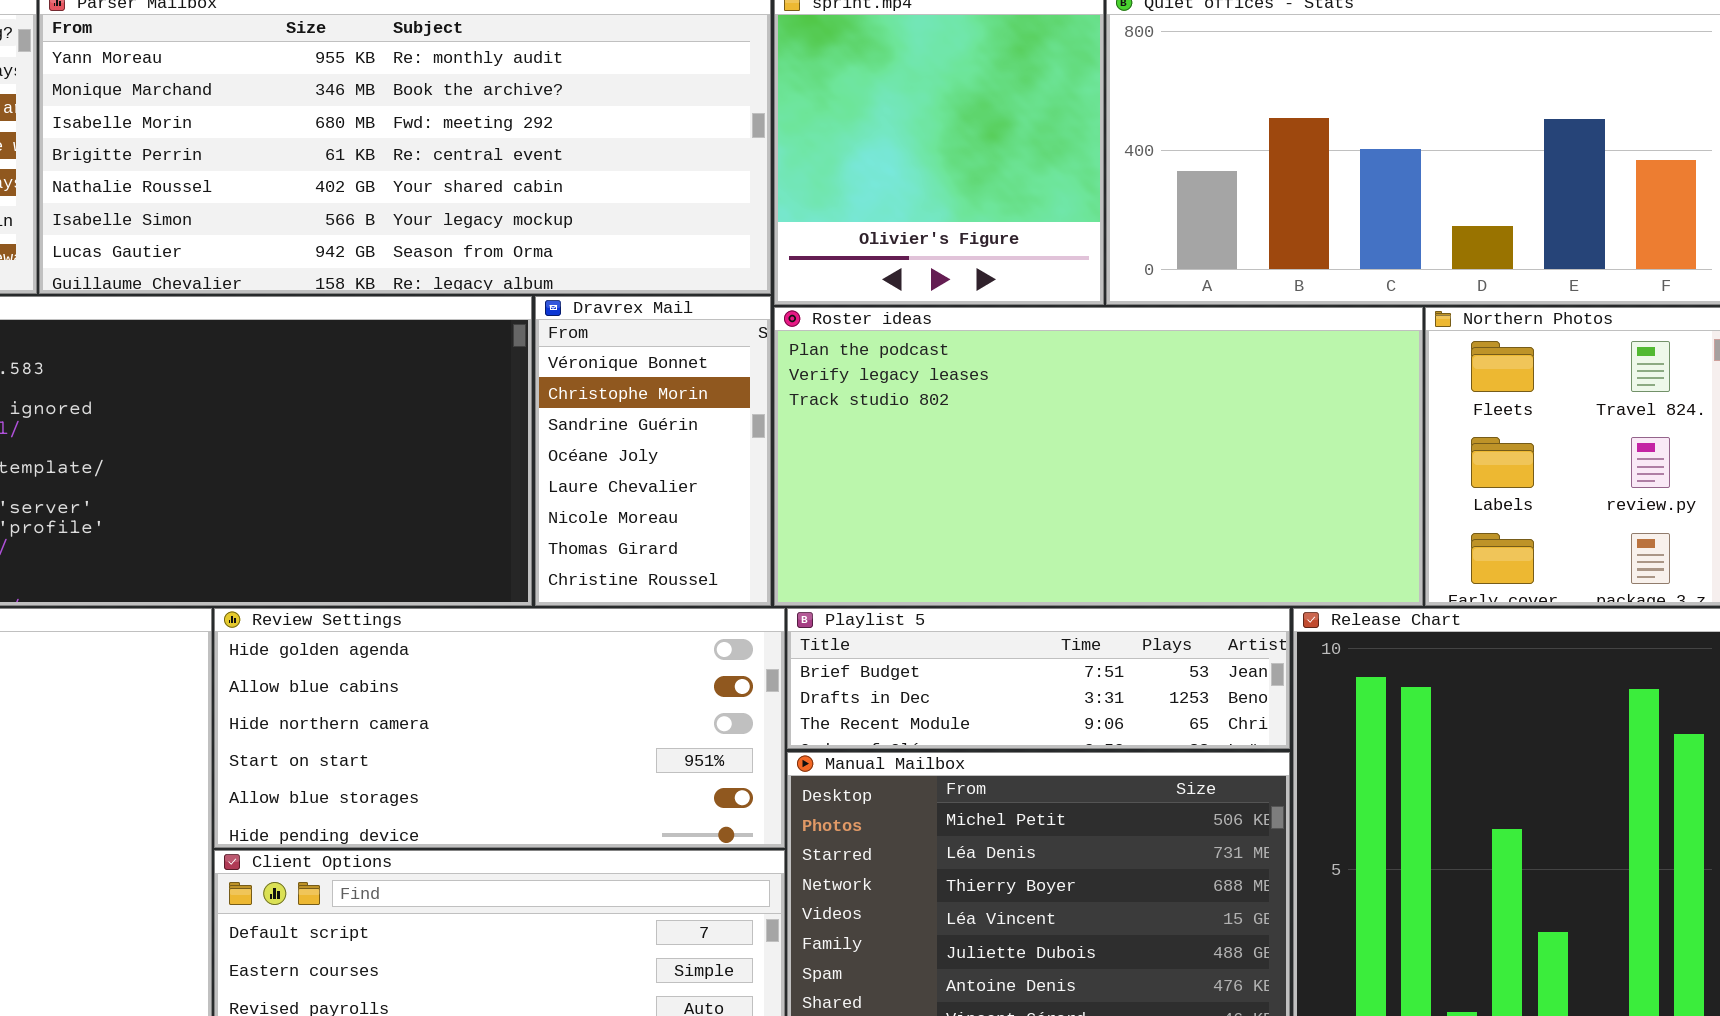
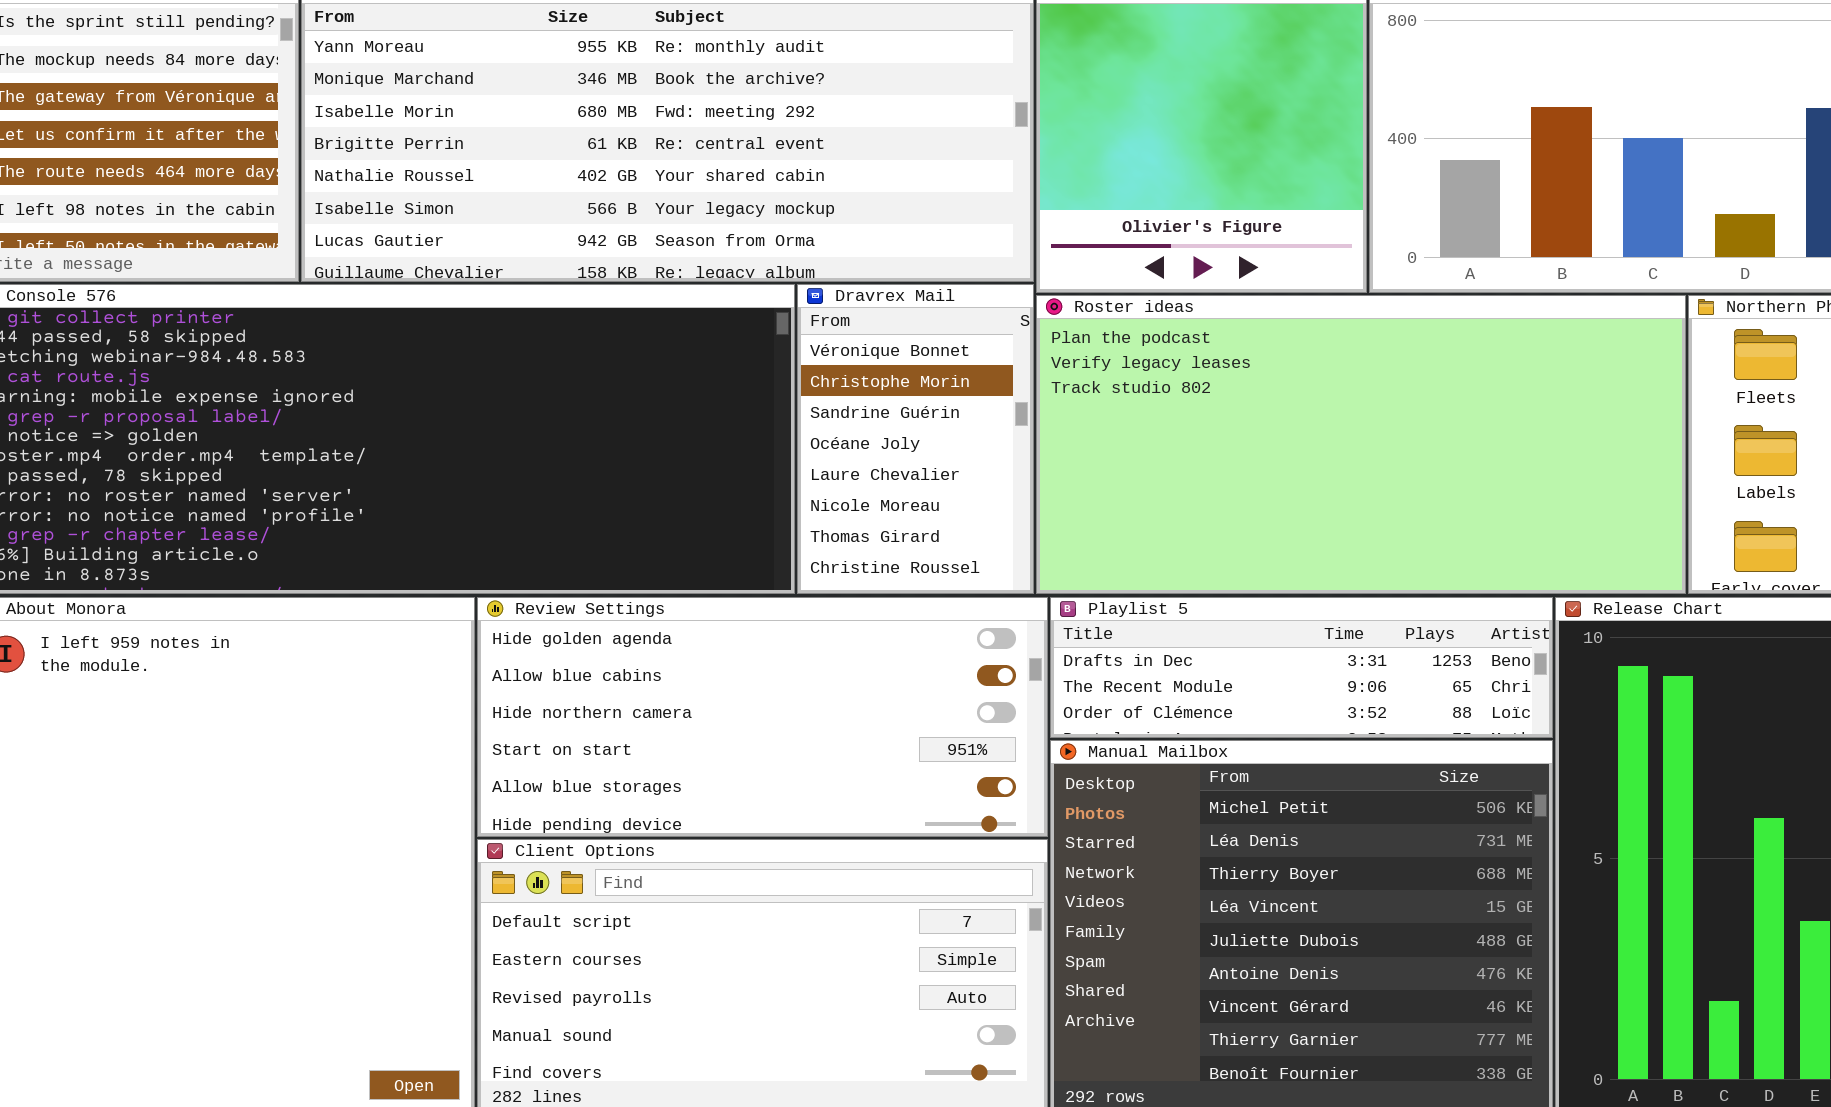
Playlist 5: [787,608,1290,749] -> [1050,597,1553,738], scrolled down 1 row

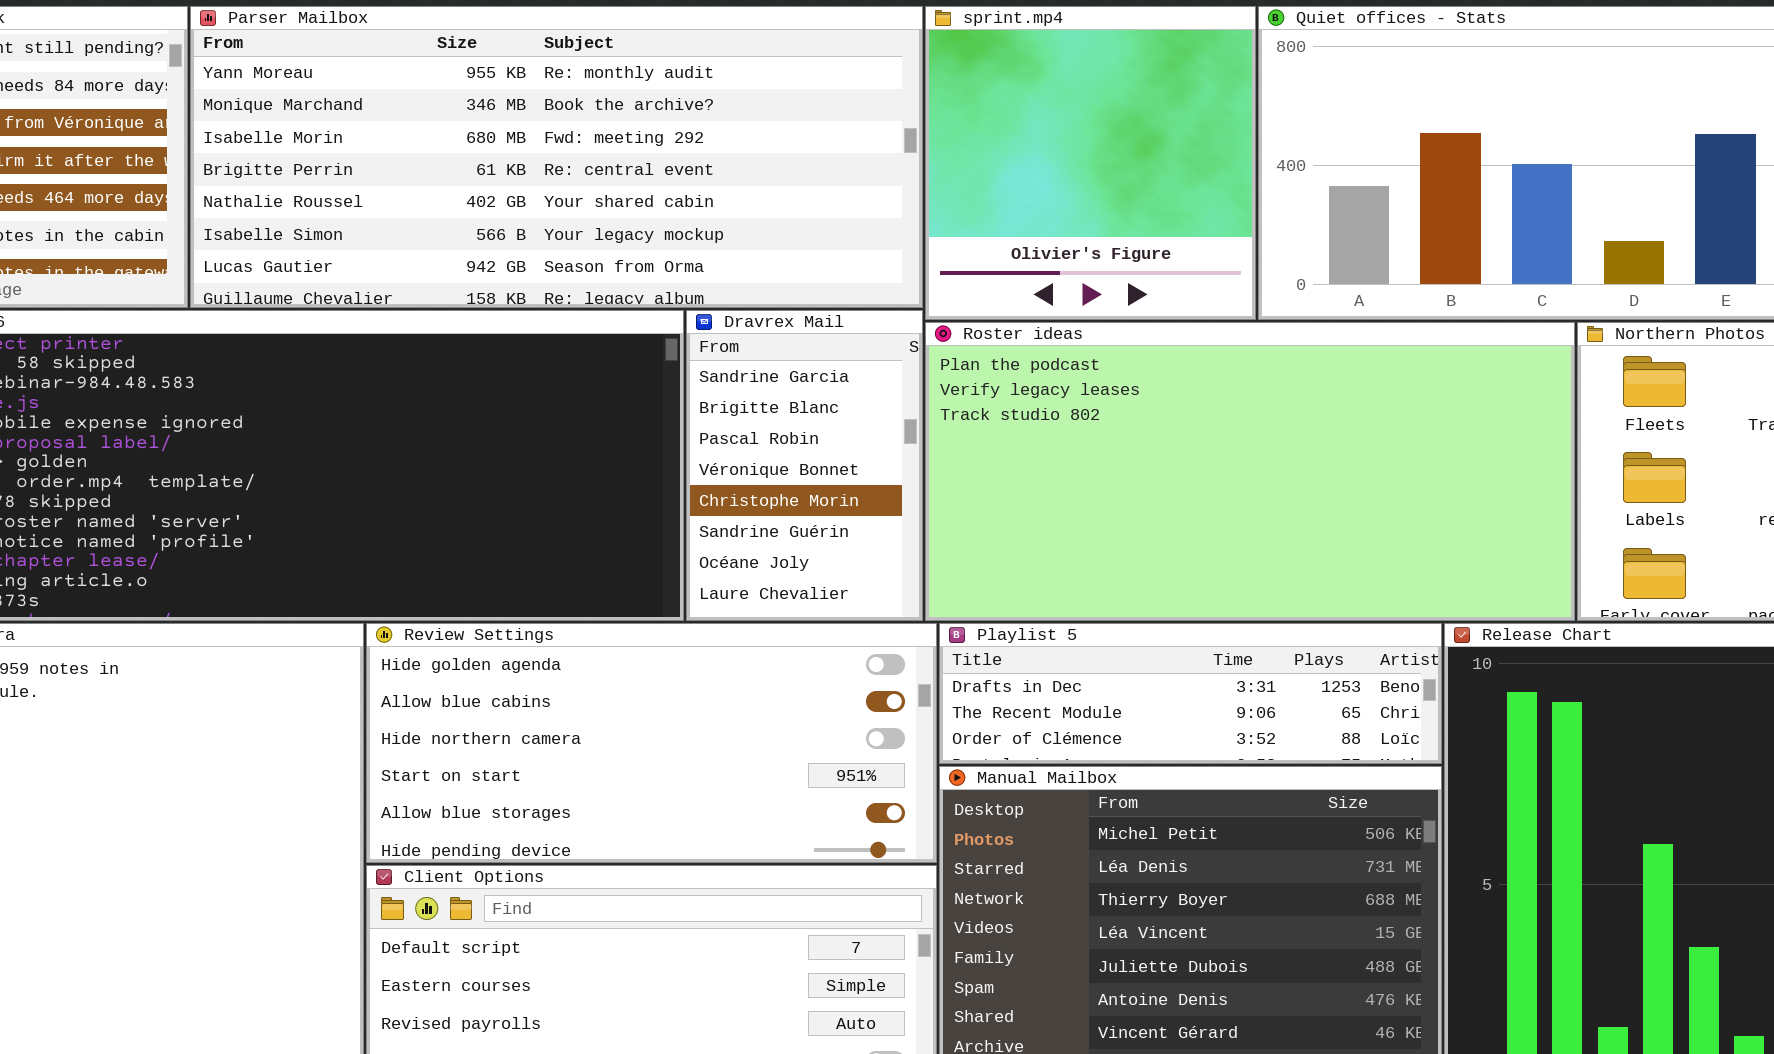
Dravrex Mail: [797,284,1034,594] -> [686,310,923,621], scrolled up 3 rows

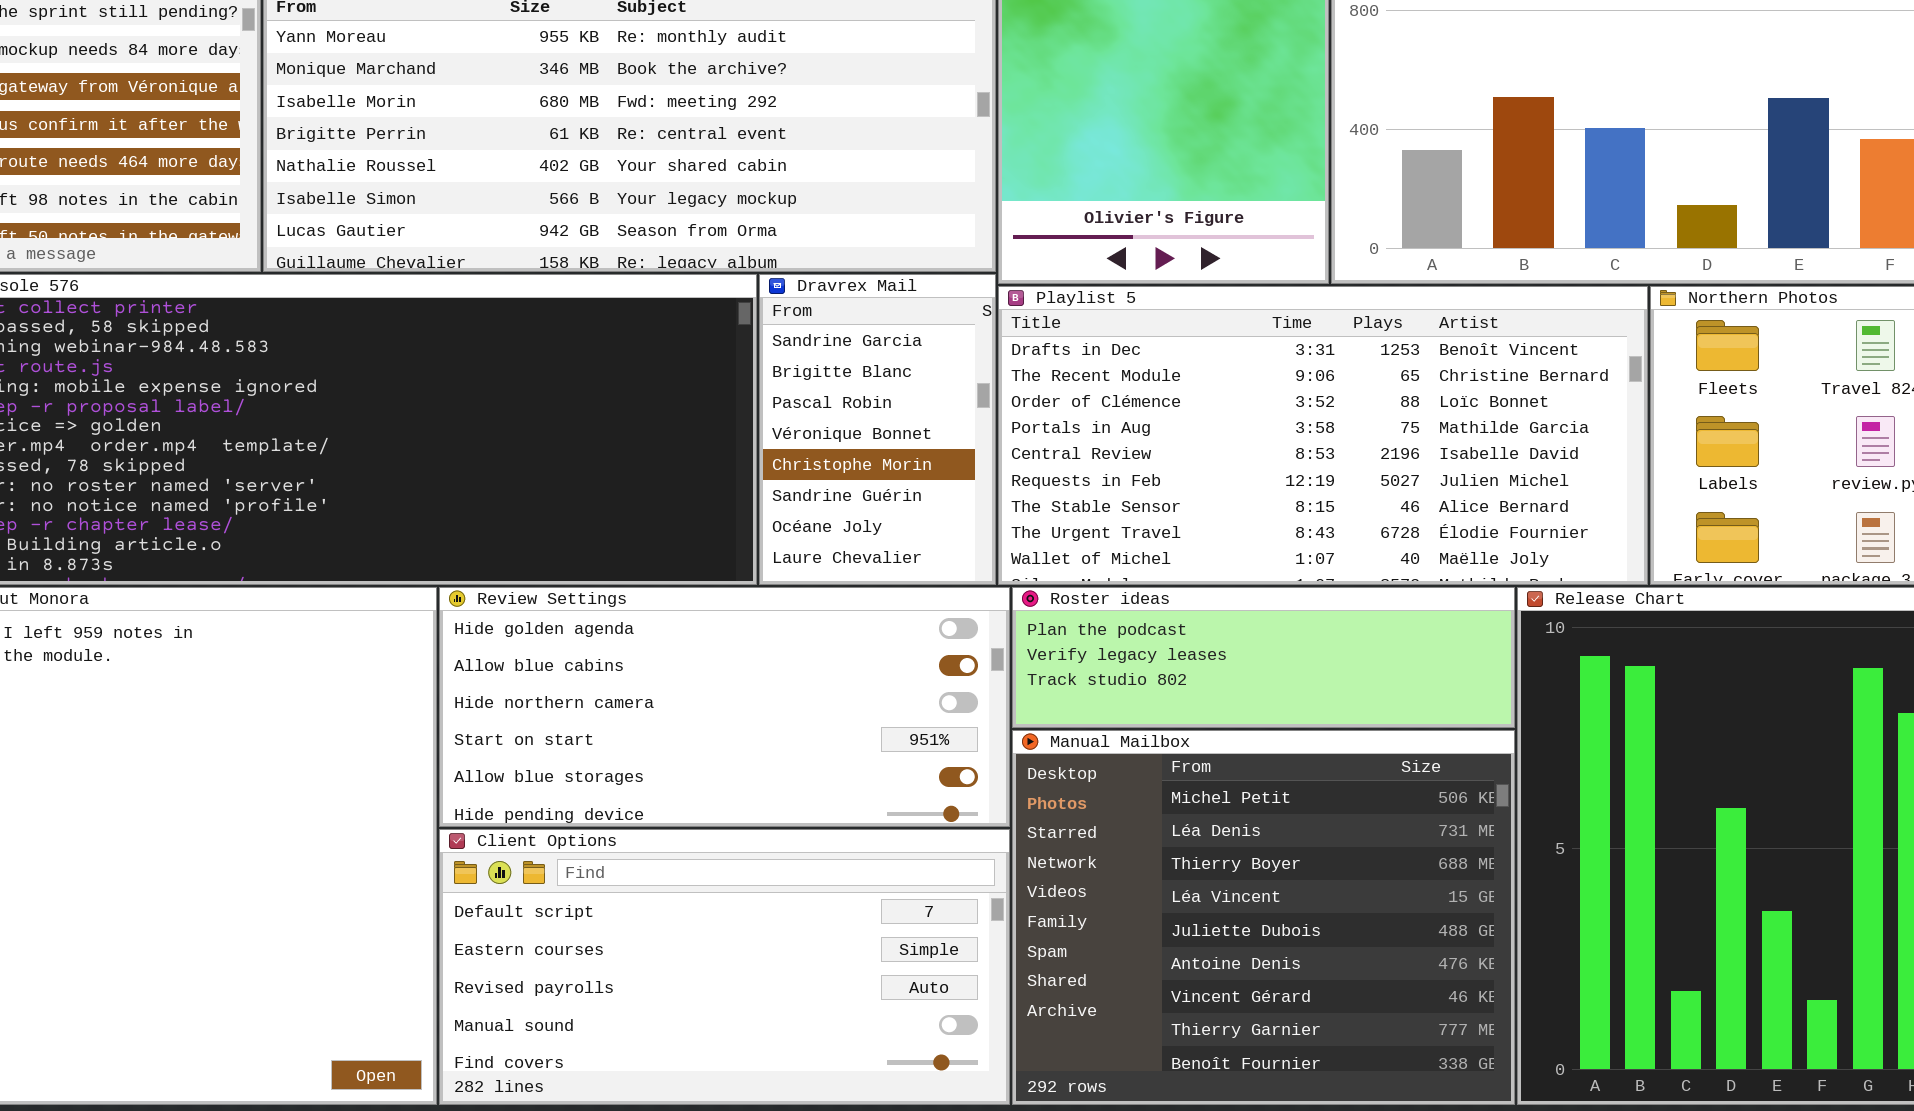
Roster ideas: [925,322,1575,621] -> [1012,587,1515,728], moved, resized
Playlist 5: [939,623,1442,764] -> [998,286,1648,585], moved, resized

